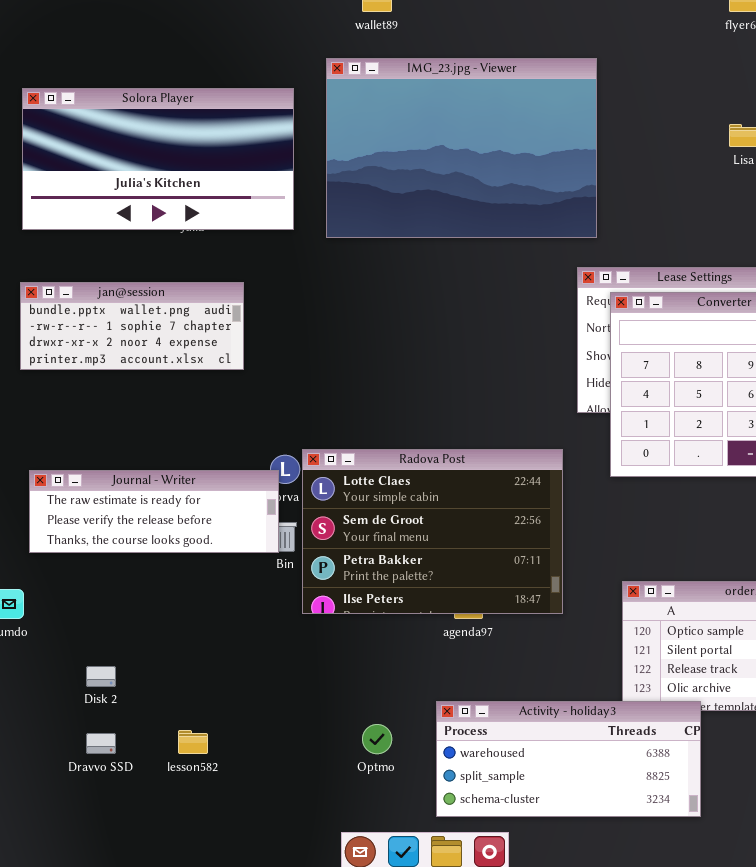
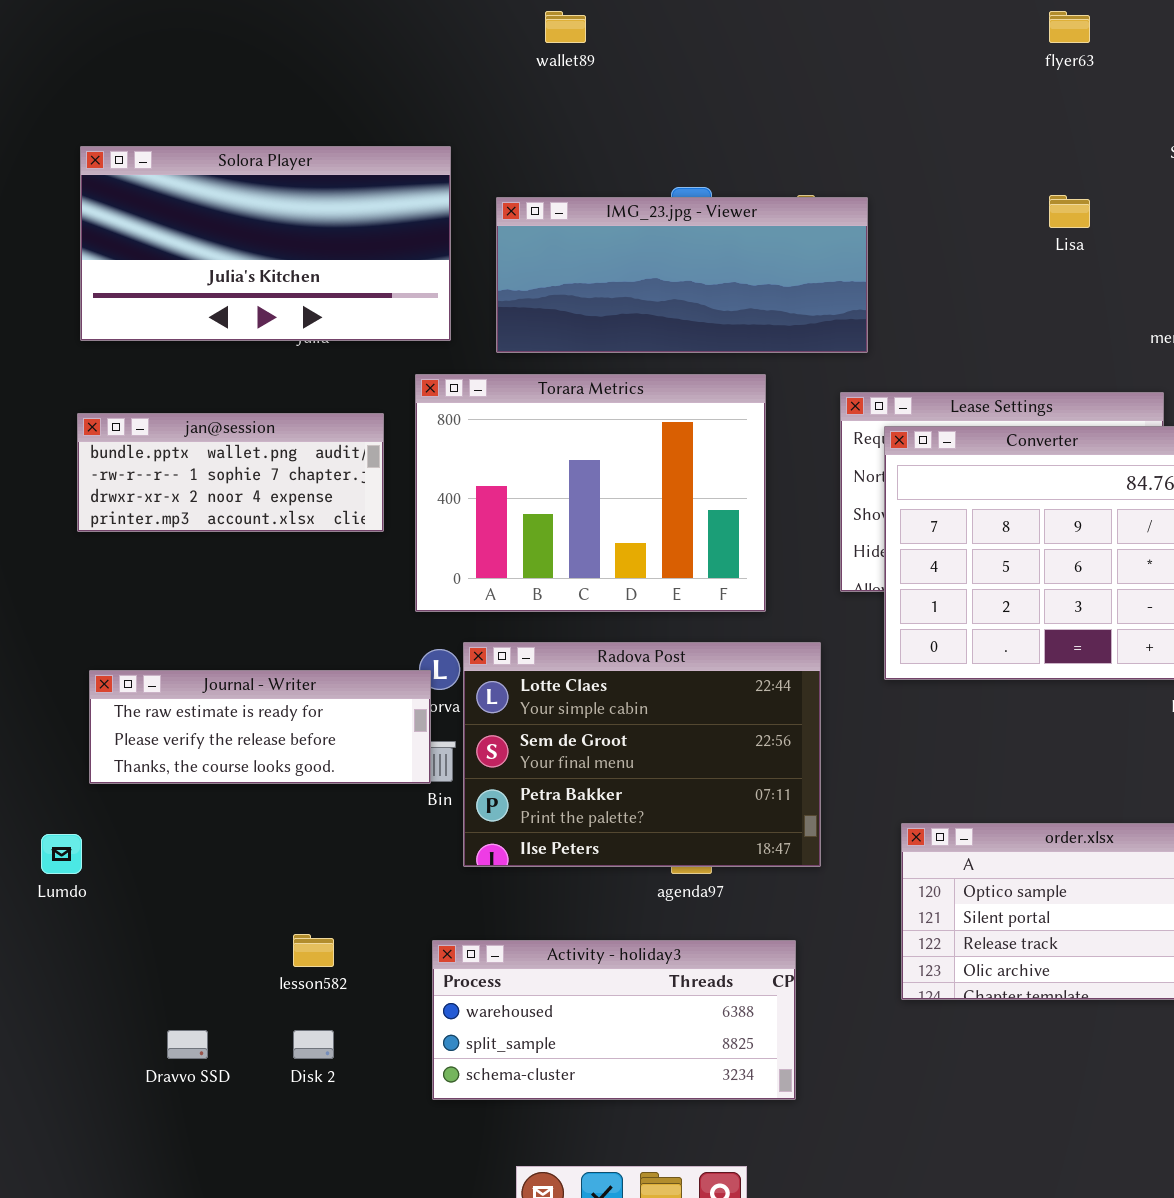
IMG_23.jpg - Viewer: [326,58,597,238] -> [496,197,868,353], resized
Torara Metrics: none -> [415,374,766,612], opened
Disk 2: [86,666,116,687] -> [293,1030,334,1059], moved
Activity - holiday3: [436,701,701,817] -> [432,940,796,1100], moved
lesson582: [178,730,208,754] -> [293,934,334,967], moved

